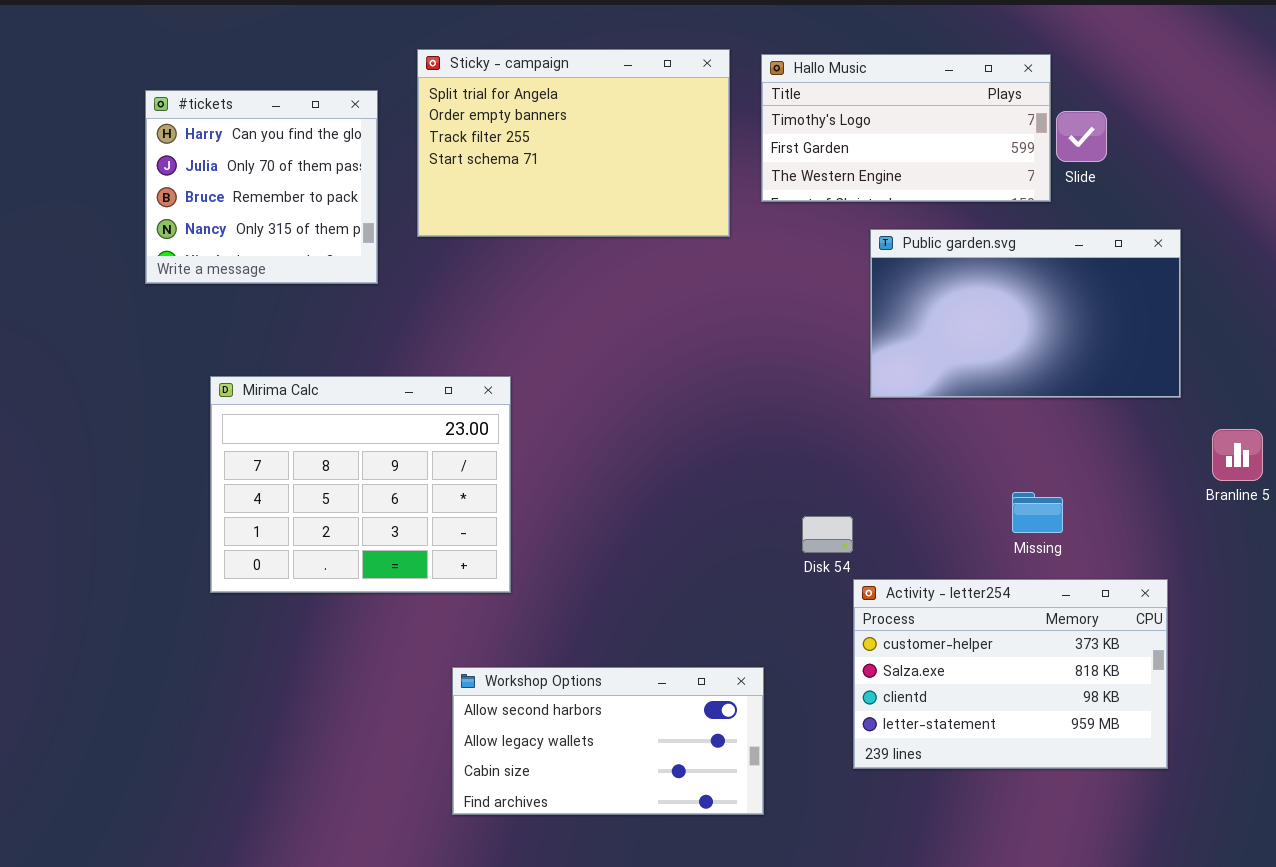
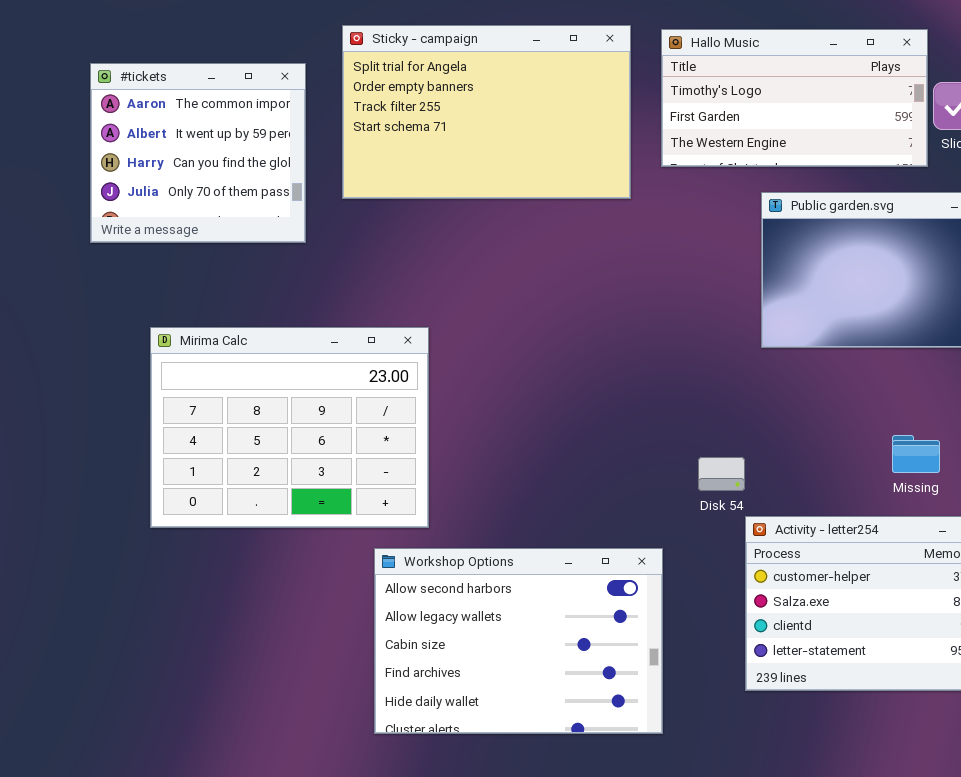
#tickets: [145,90,378,284] -> [90,63,306,243], scrolled up 2 rows
Workshop Options: [452,667,764,815] -> [374,548,663,734], resized

